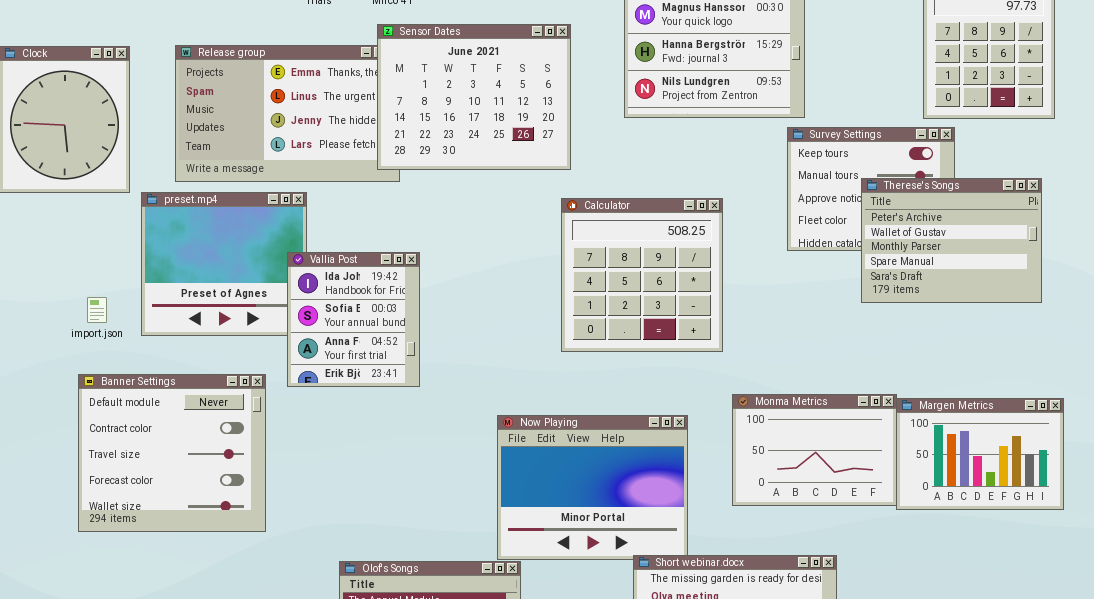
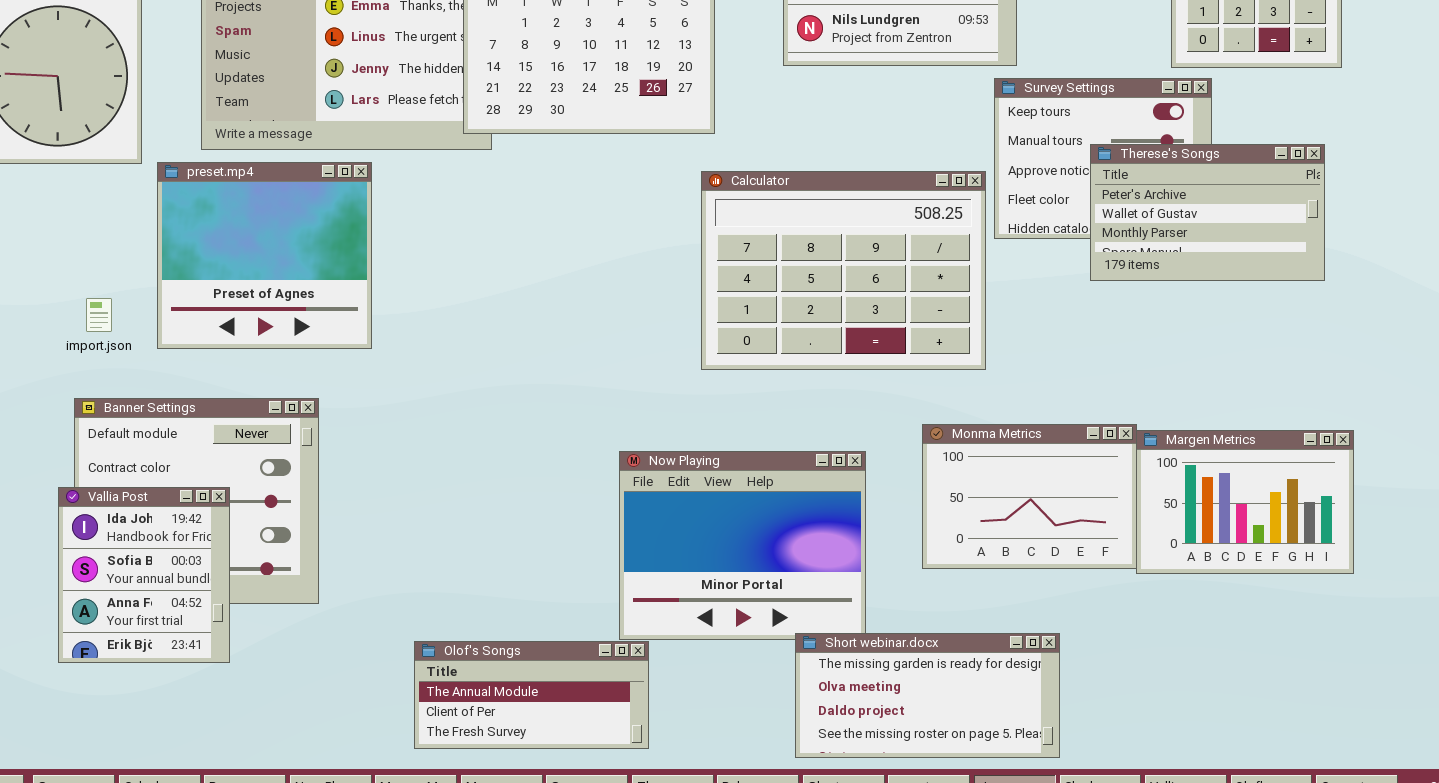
Therese's Songs: [861,178,1042,303] -> [1090,144,1325,281], resized
Calculator: [561,198,723,352] -> [701,171,986,370], resized
Vallia Post: [287,252,420,387] -> [58,487,230,663], moved

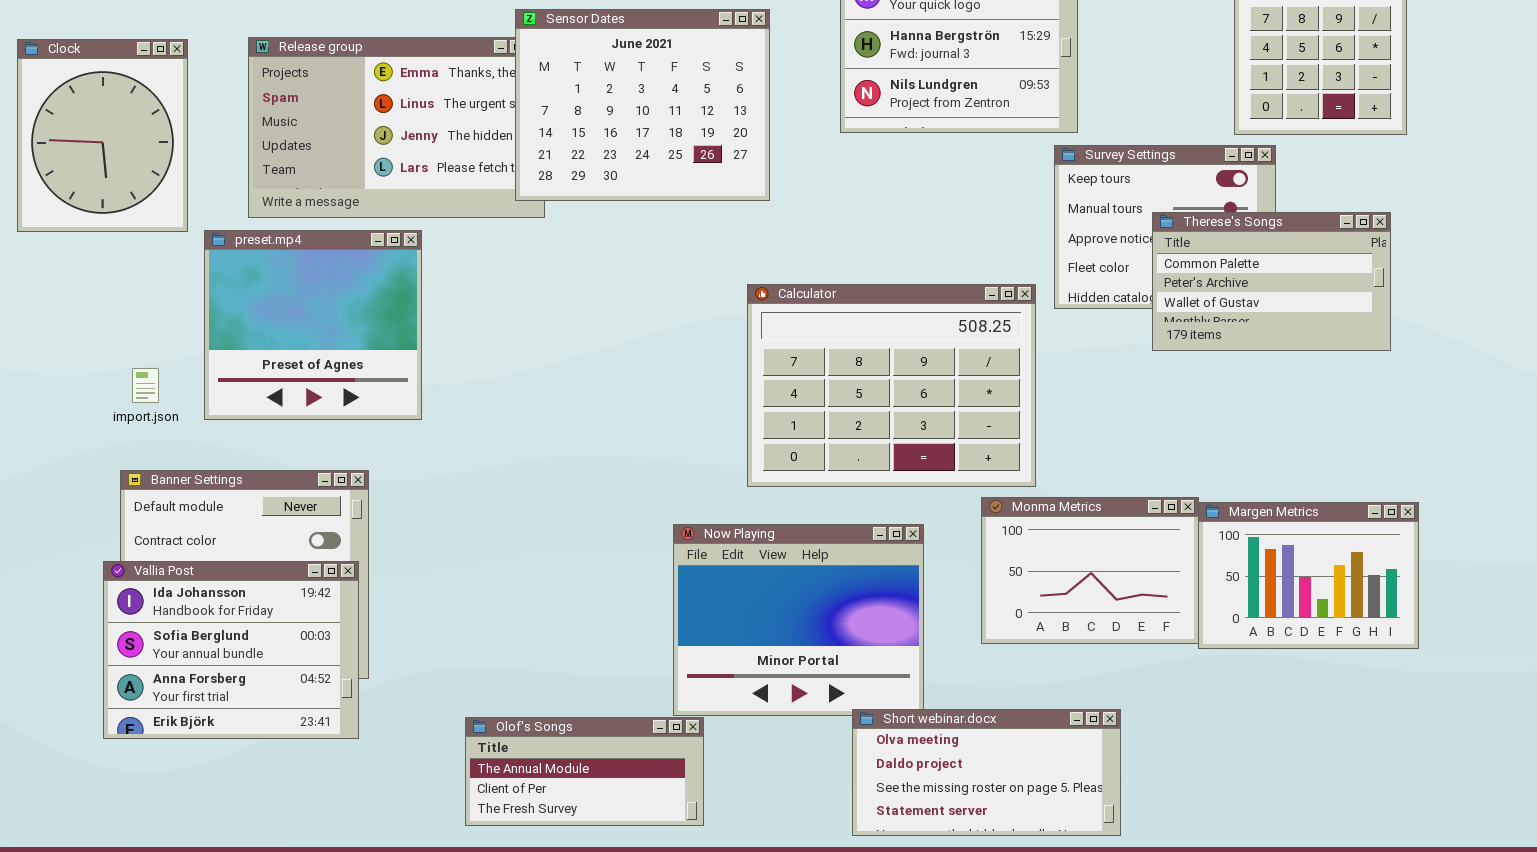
Therese's Songs: [1090,144,1325,281] -> [1152,212,1391,351], scrolled up 1 row
Calculator: [701,171,986,370] -> [747,284,1036,487], moved
Vallia Post: [58,487,230,663] -> [103,561,359,739], resized
Short webinar.docx: [795,633,1060,758] -> [852,709,1121,836], scrolled down 1 row

